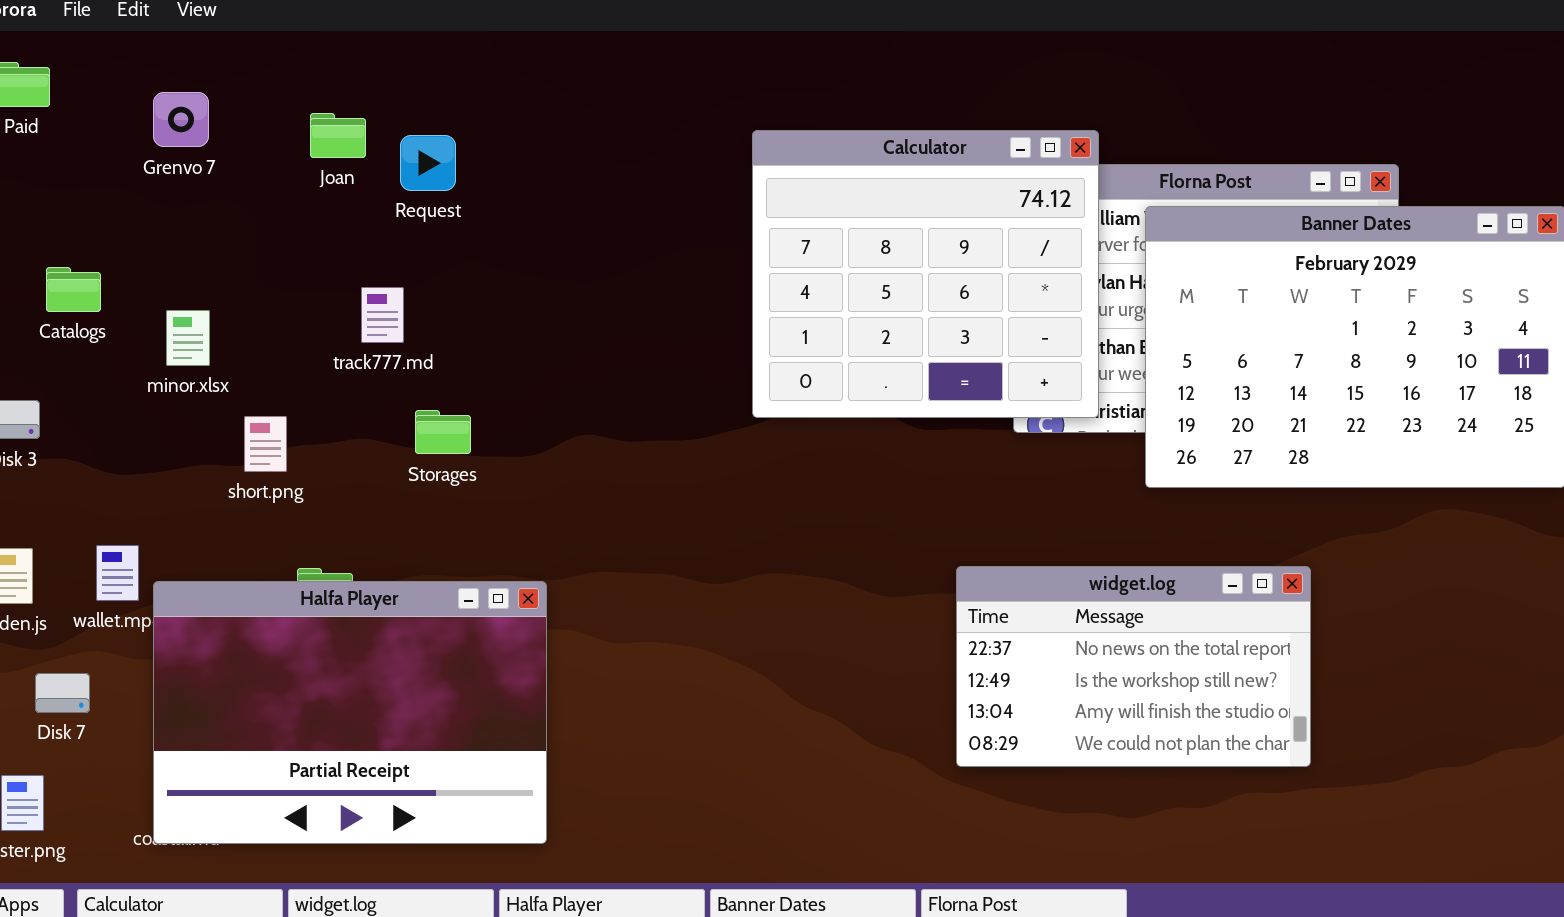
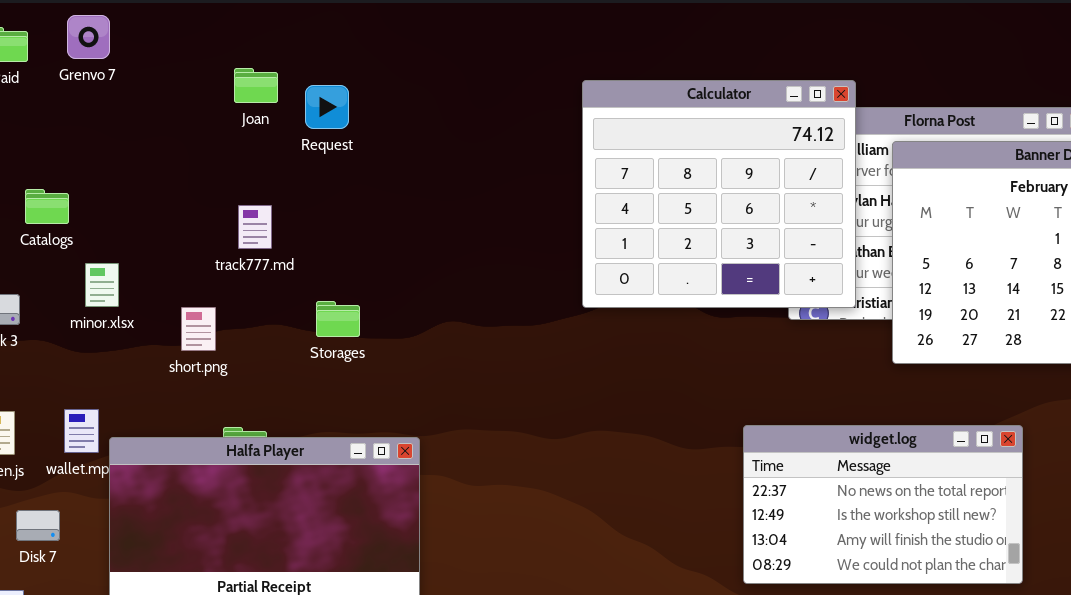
Grenvo 7: [153,92,209,147] -> [67,15,110,59], moved
track777.md: [361,287,404,343] -> [238,205,272,249], moved
minor.xlsx: [166,310,210,366] -> [85,263,119,307], moved

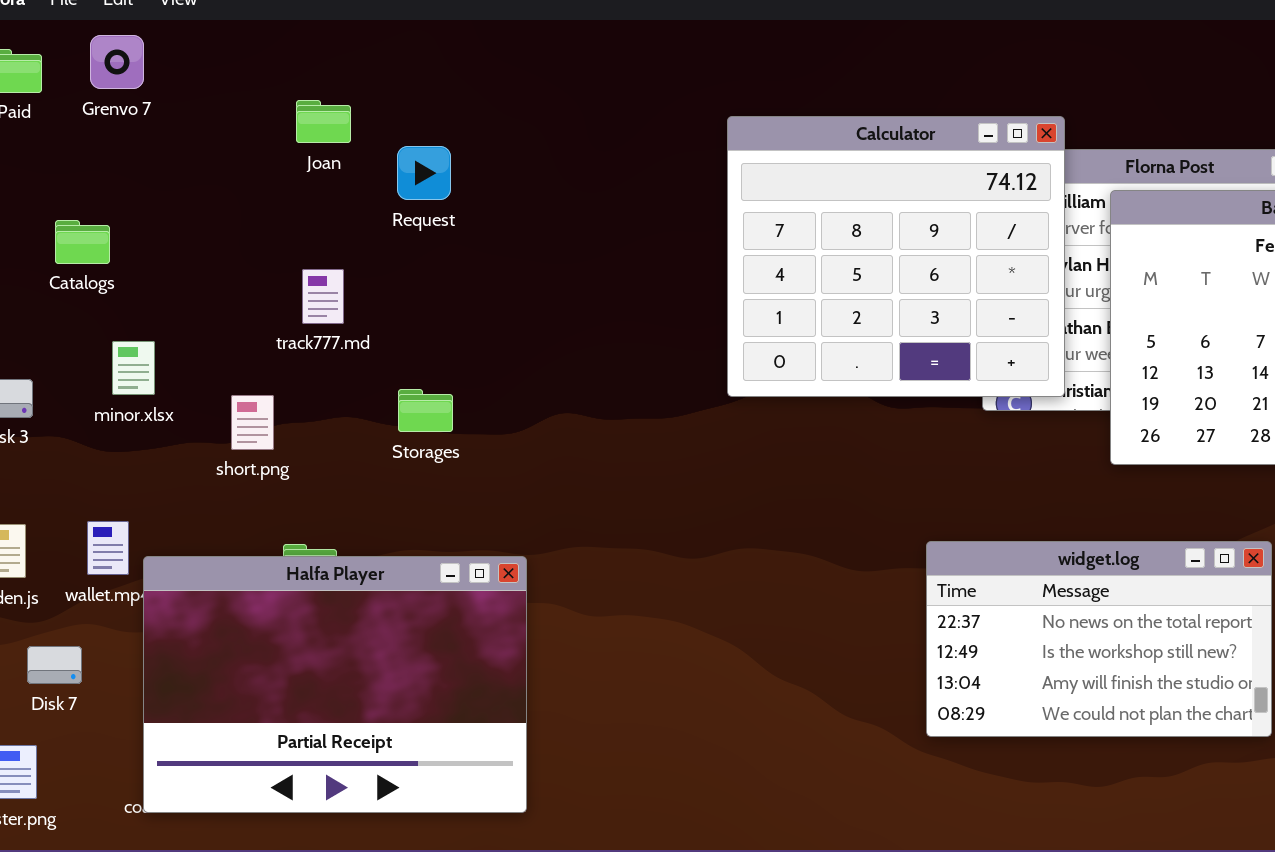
Request: [305,85,349,129] -> [397,146,451,200], moved
Catalogs: [25,189,69,224] -> [55,220,110,264], moved

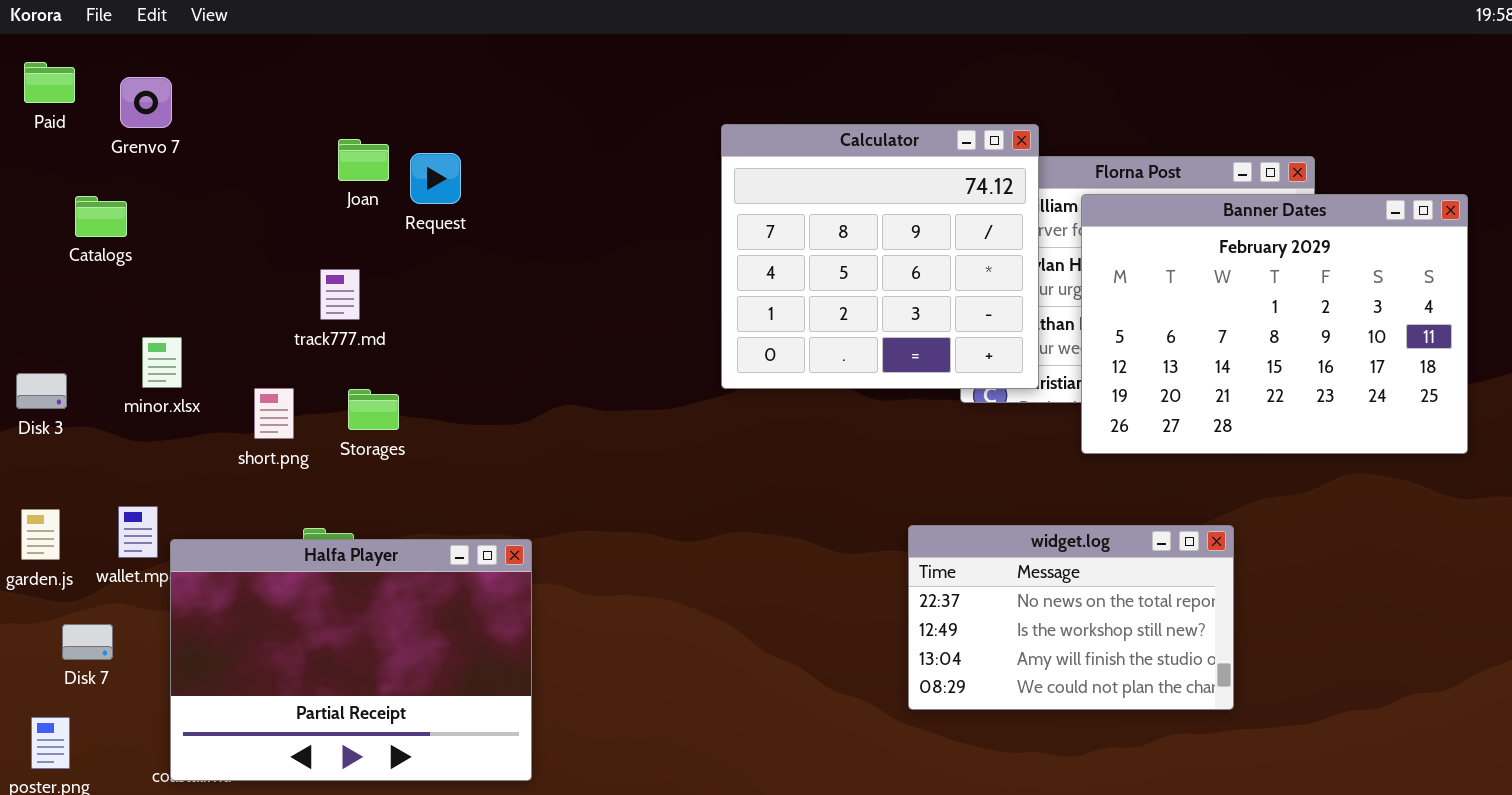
Grenvo 7: [90,35,144,89] -> [120,77,172,128], moved
Joan: [296,100,351,143] -> [338,139,389,181], moved
Catalogs: [55,220,110,264] -> [75,196,127,237], moved
Storages: [398,389,453,432] -> [348,389,399,430], moved

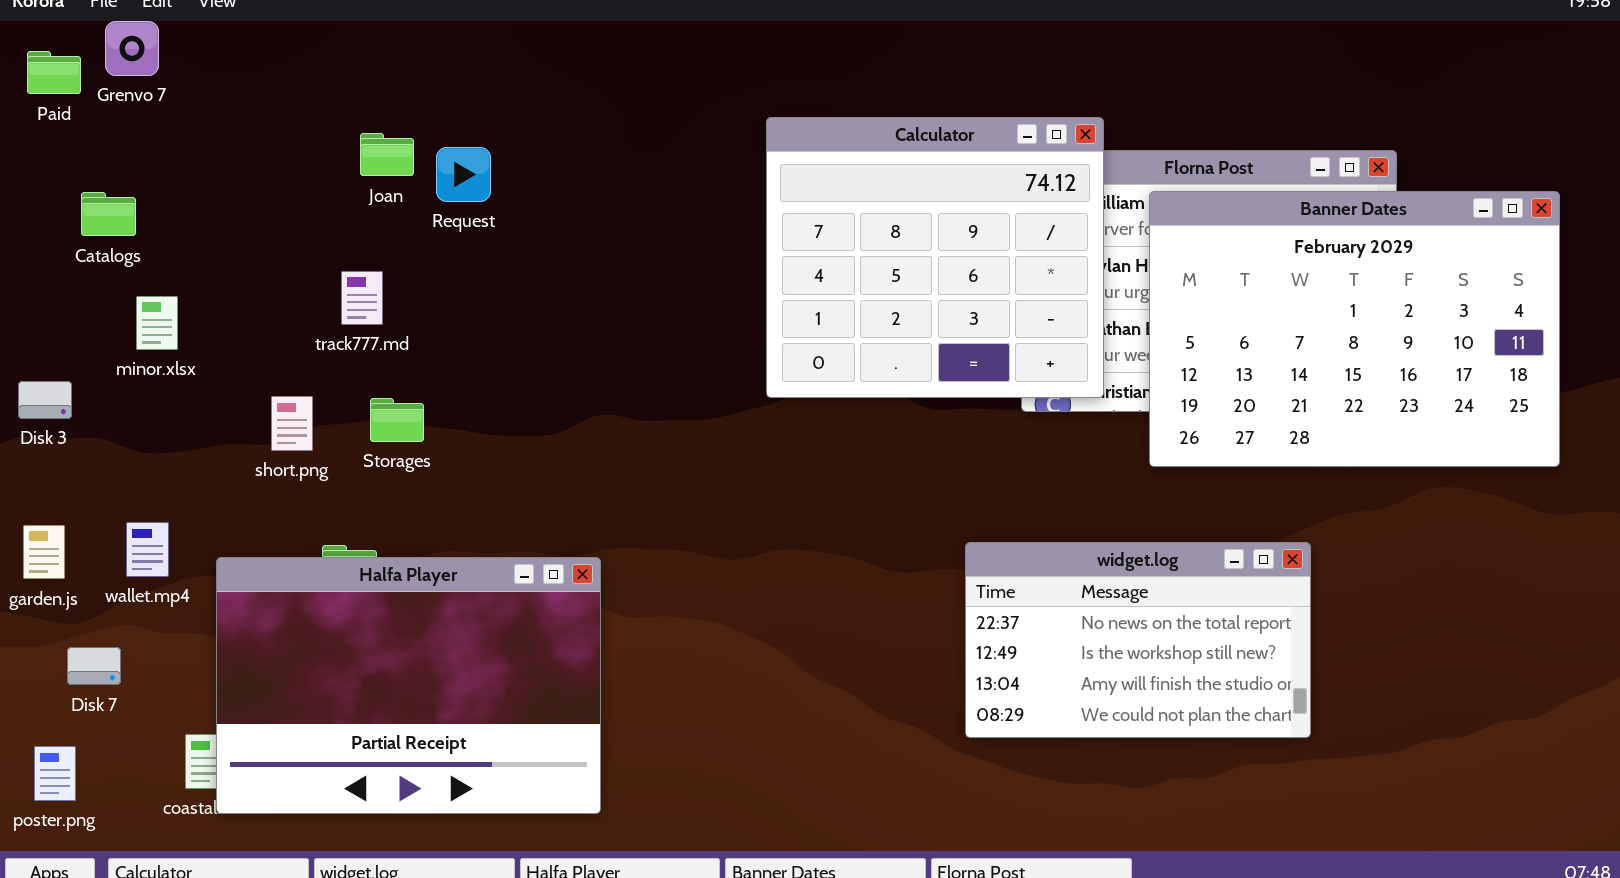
Grenvo 7: [120,77,172,128] -> [105,21,159,76], moved
minor.xlsx: [142,337,182,388] -> [136,296,178,350], moved
Halfa Player: [170,539,532,781] -> [216,557,601,814], moved

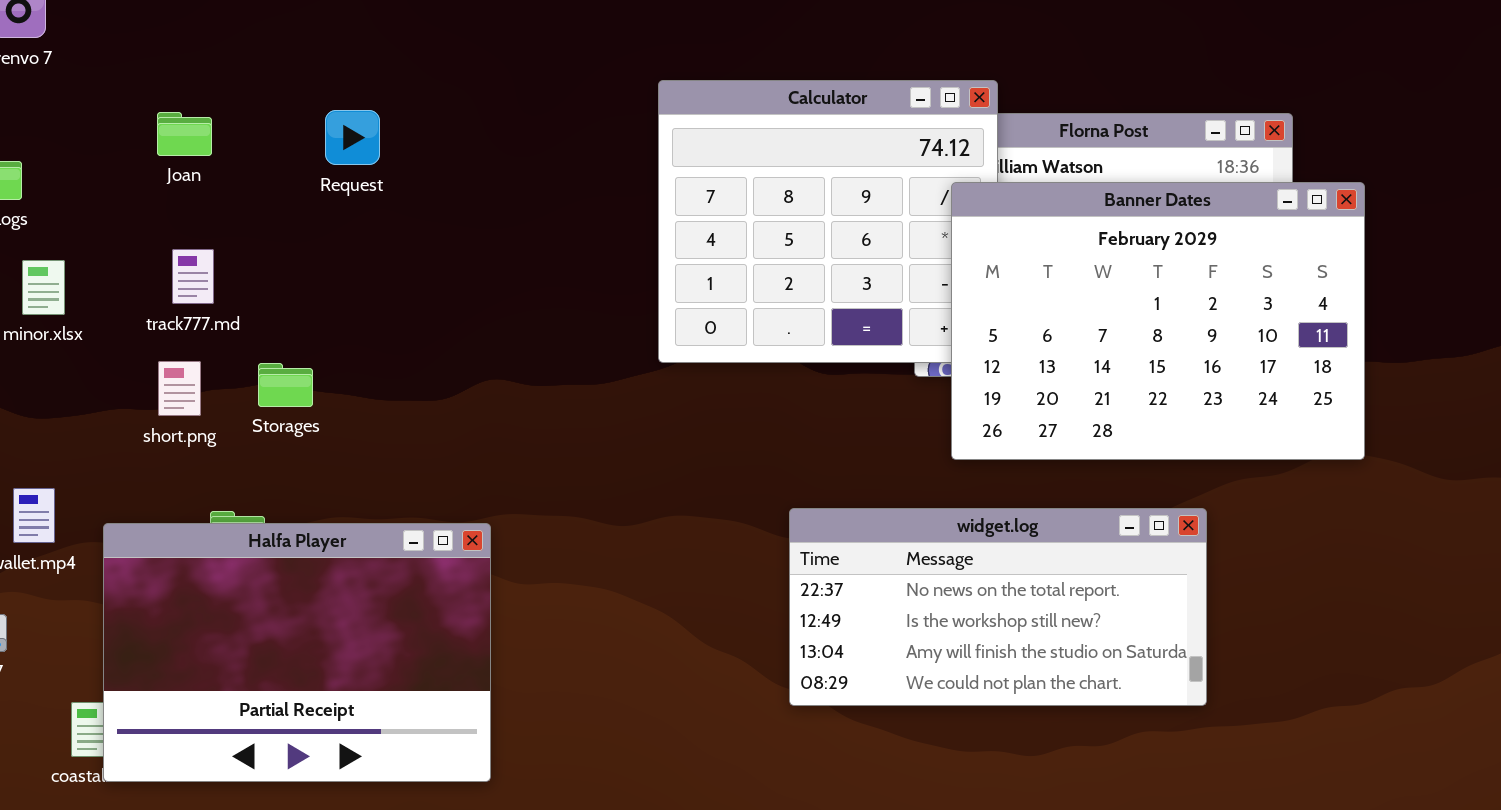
Joan: [360,133,414,176] -> [157,112,212,156], moved
Banner Dates: [1149,191,1560,467] -> [951,182,1365,460], moved
track777.md: [341,271,383,325] -> [172,249,214,304], moved
widget.log: [965,542,1311,738] -> [789,508,1207,706], resized

